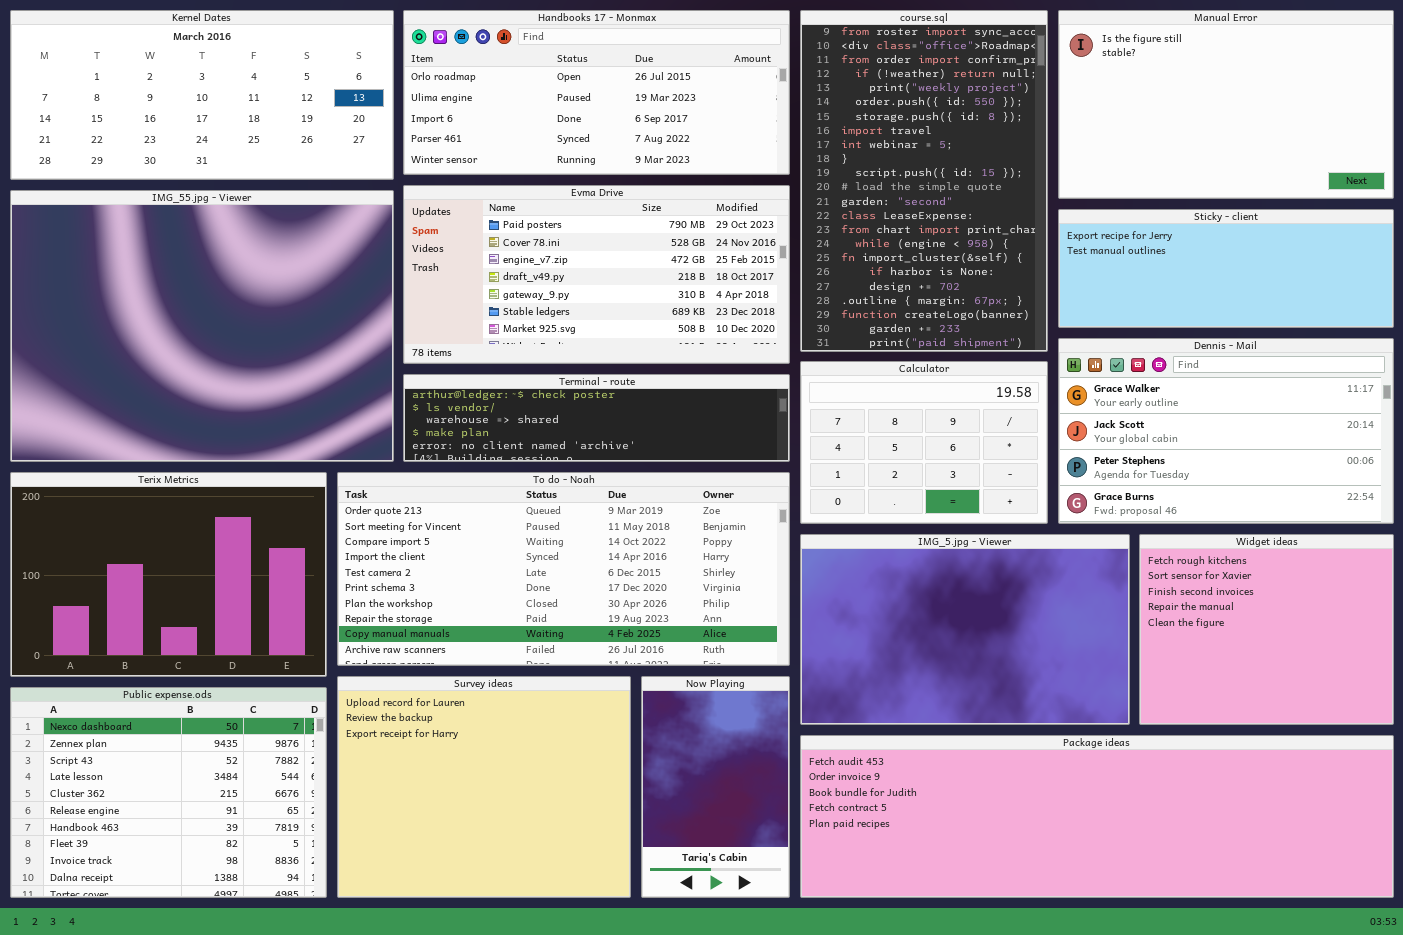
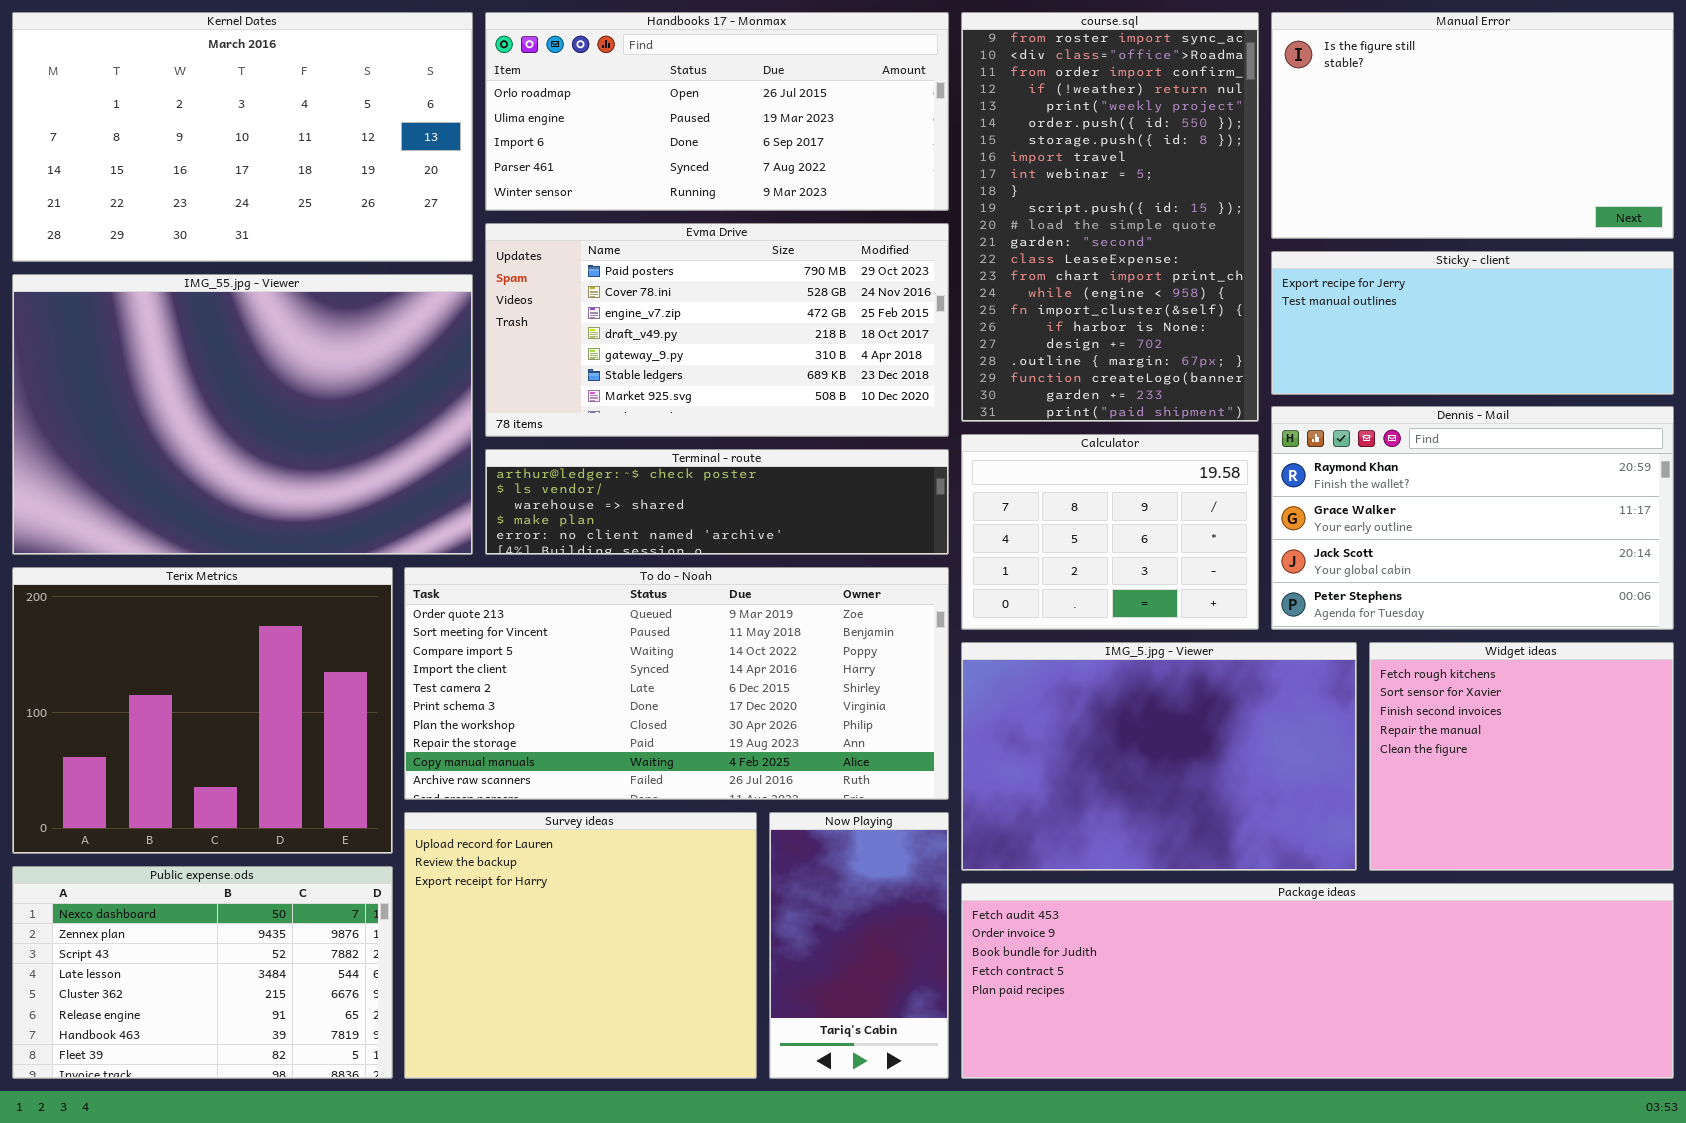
Kernel Dates: [10,10,394,180] -> [12,12,473,262], resized
IMG_55.jpg - Viewer: [10,190,394,462] -> [12,274,473,555], resized
Dennis - Mail: [1058,338,1394,524] -> [1271,406,1674,630], scrolled up 1 row
Terix Metrics: [10,472,327,677] -> [12,567,393,854], resized
Public expense.ods: [10,687,327,898] -> [12,866,393,1079], resized

